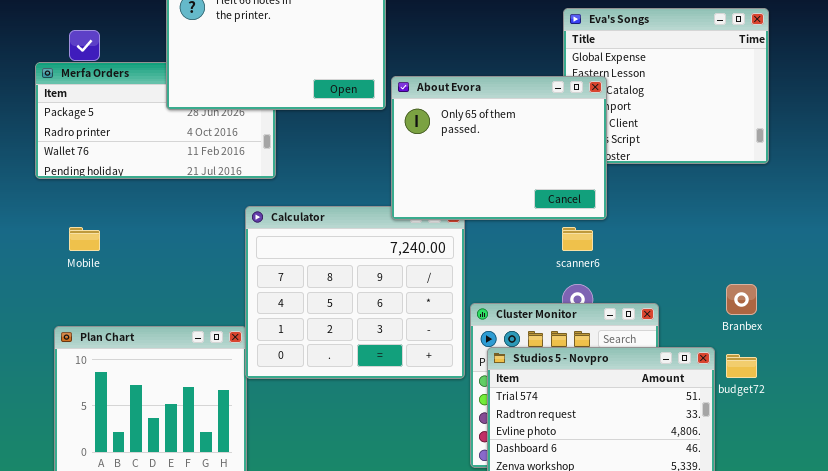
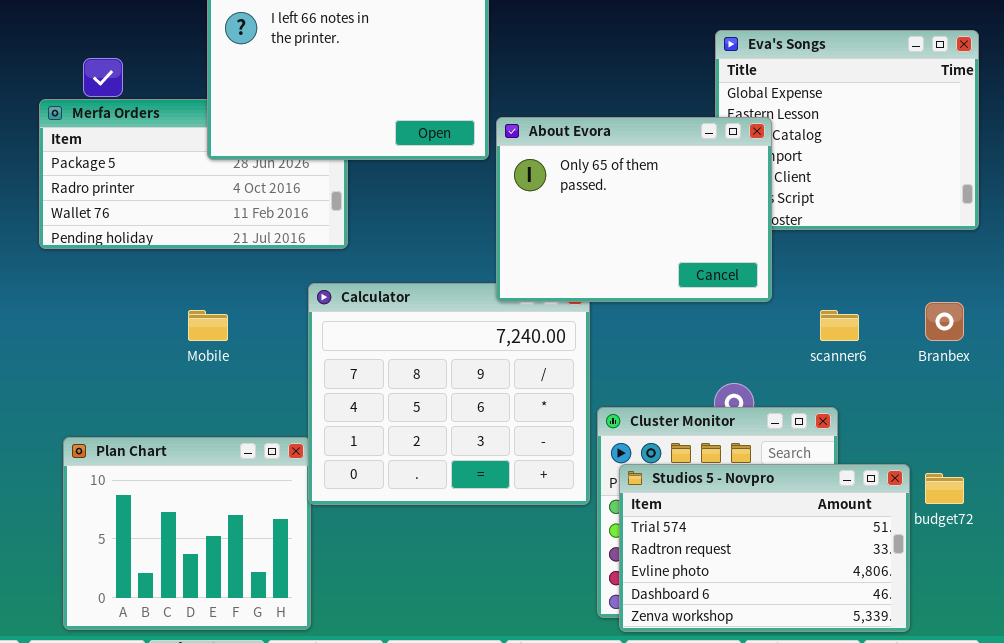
Mobile: [69,227,100,251] -> [188,310,228,341], moved
scanner6: [562,227,593,251] -> [820,310,859,341], moved
Branbex: [726,284,757,315] -> [925,302,964,341], moved

